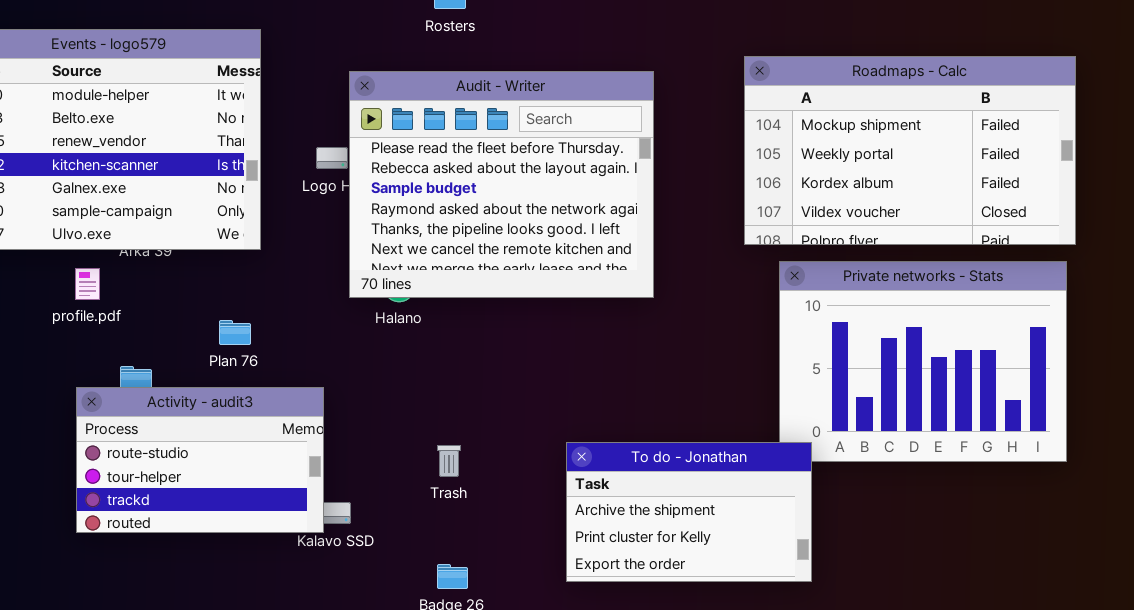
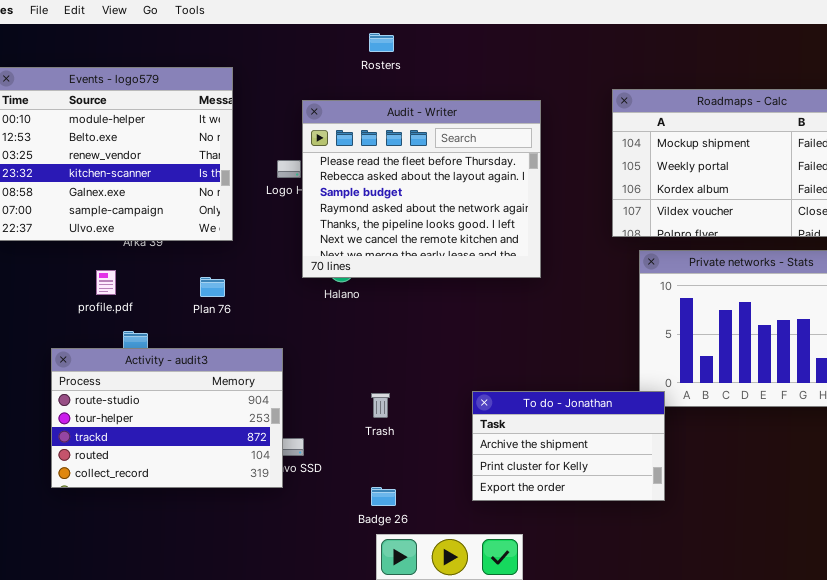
profile.pdf: [75,268,100,300] -> [96,270,116,295], moved
Plan 76: [219,320,251,345] -> [200,277,225,297], moved
Activity - audit3: [76,387,324,533] -> [51,348,283,488], resized

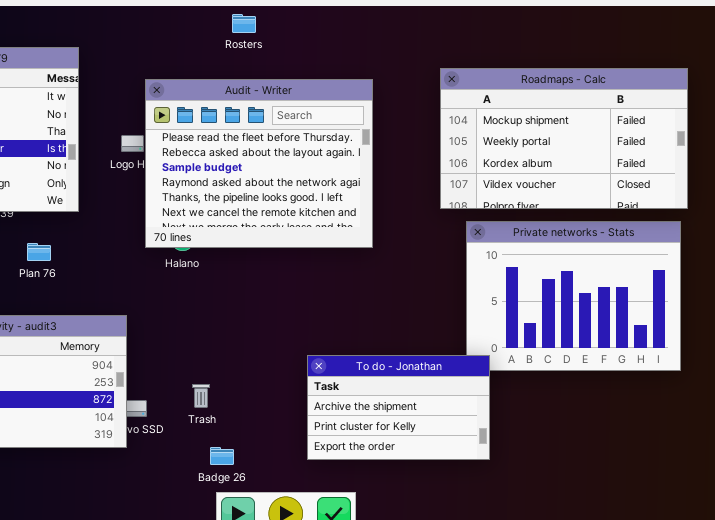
Rosters: [369,33,394,52] -> [232,14,256,33], moved
Plan 76: [200,277,225,297] -> [27,243,51,261], moved
Trash: [371,393,390,418] -> [192,384,210,408], moved

